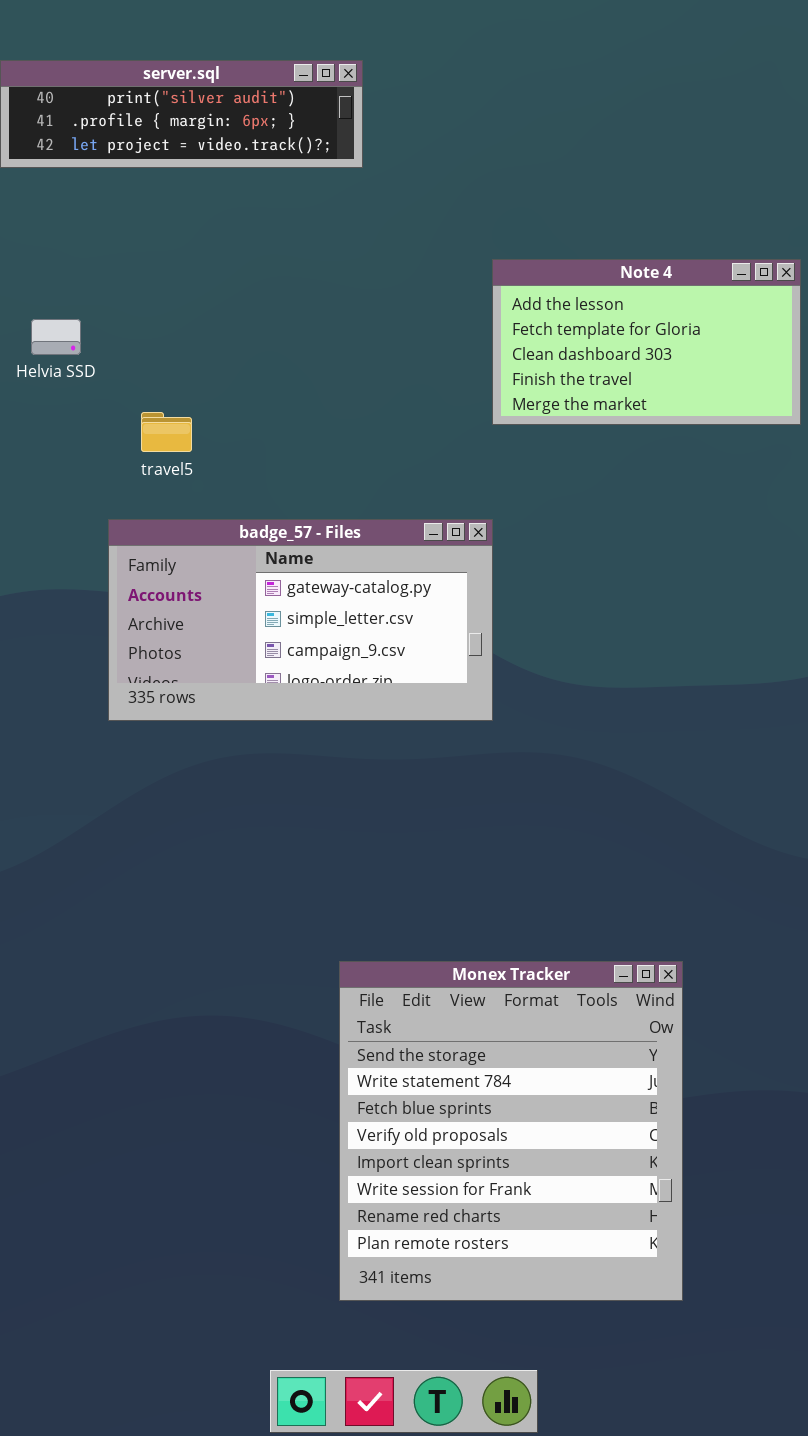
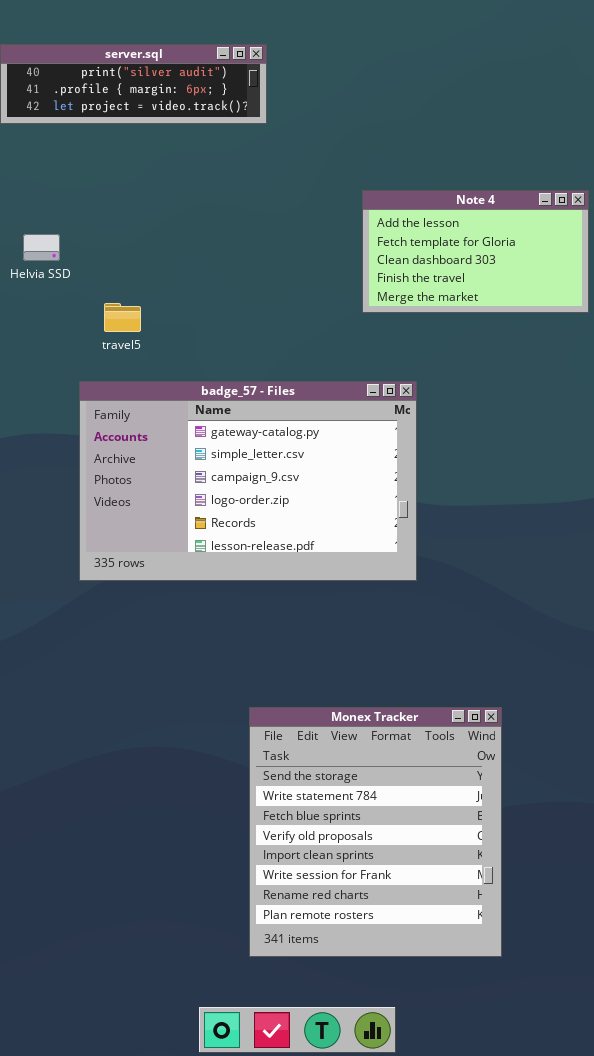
badge_57 - Files: [108,519,493,721] -> [79,381,417,581], resized

